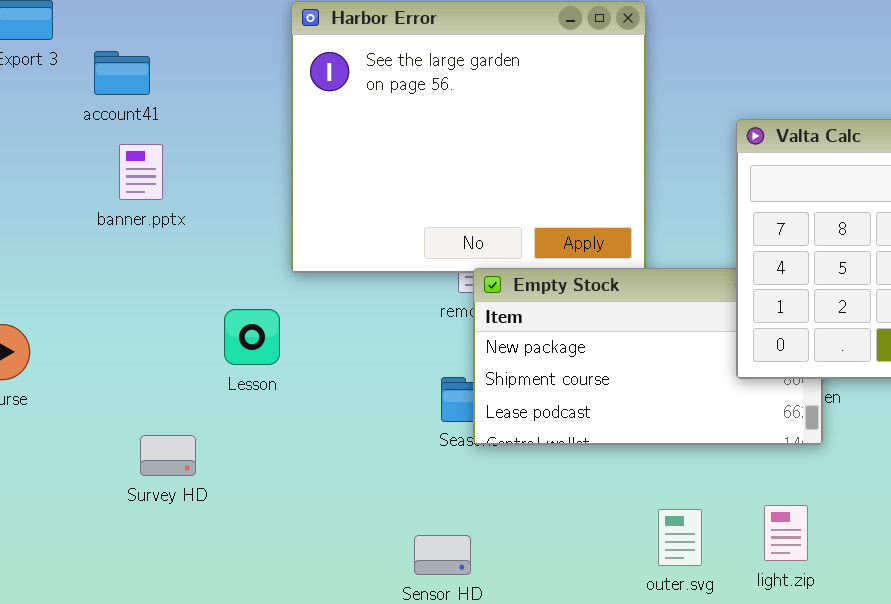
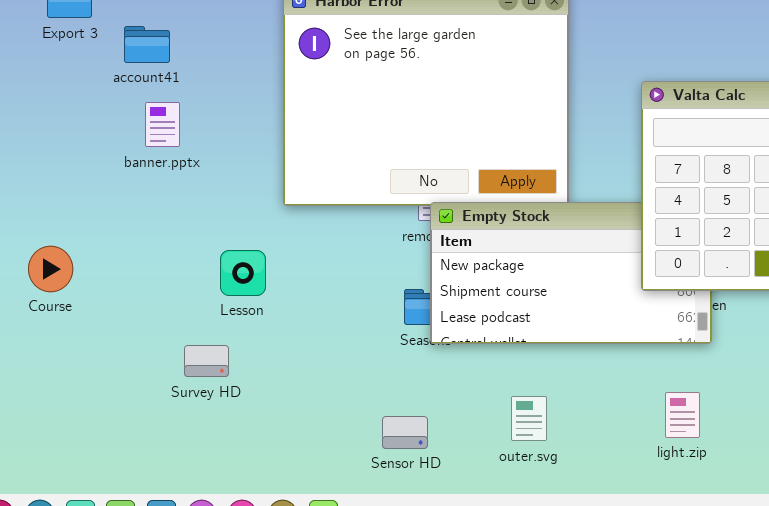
Lesson: [224,309,280,365] -> [220,250,266,296], moved
Survey HD: [140,435,196,476] -> [184,345,229,377], moved
outer.svg: [658,509,702,566] -> [511,396,547,441], moved

